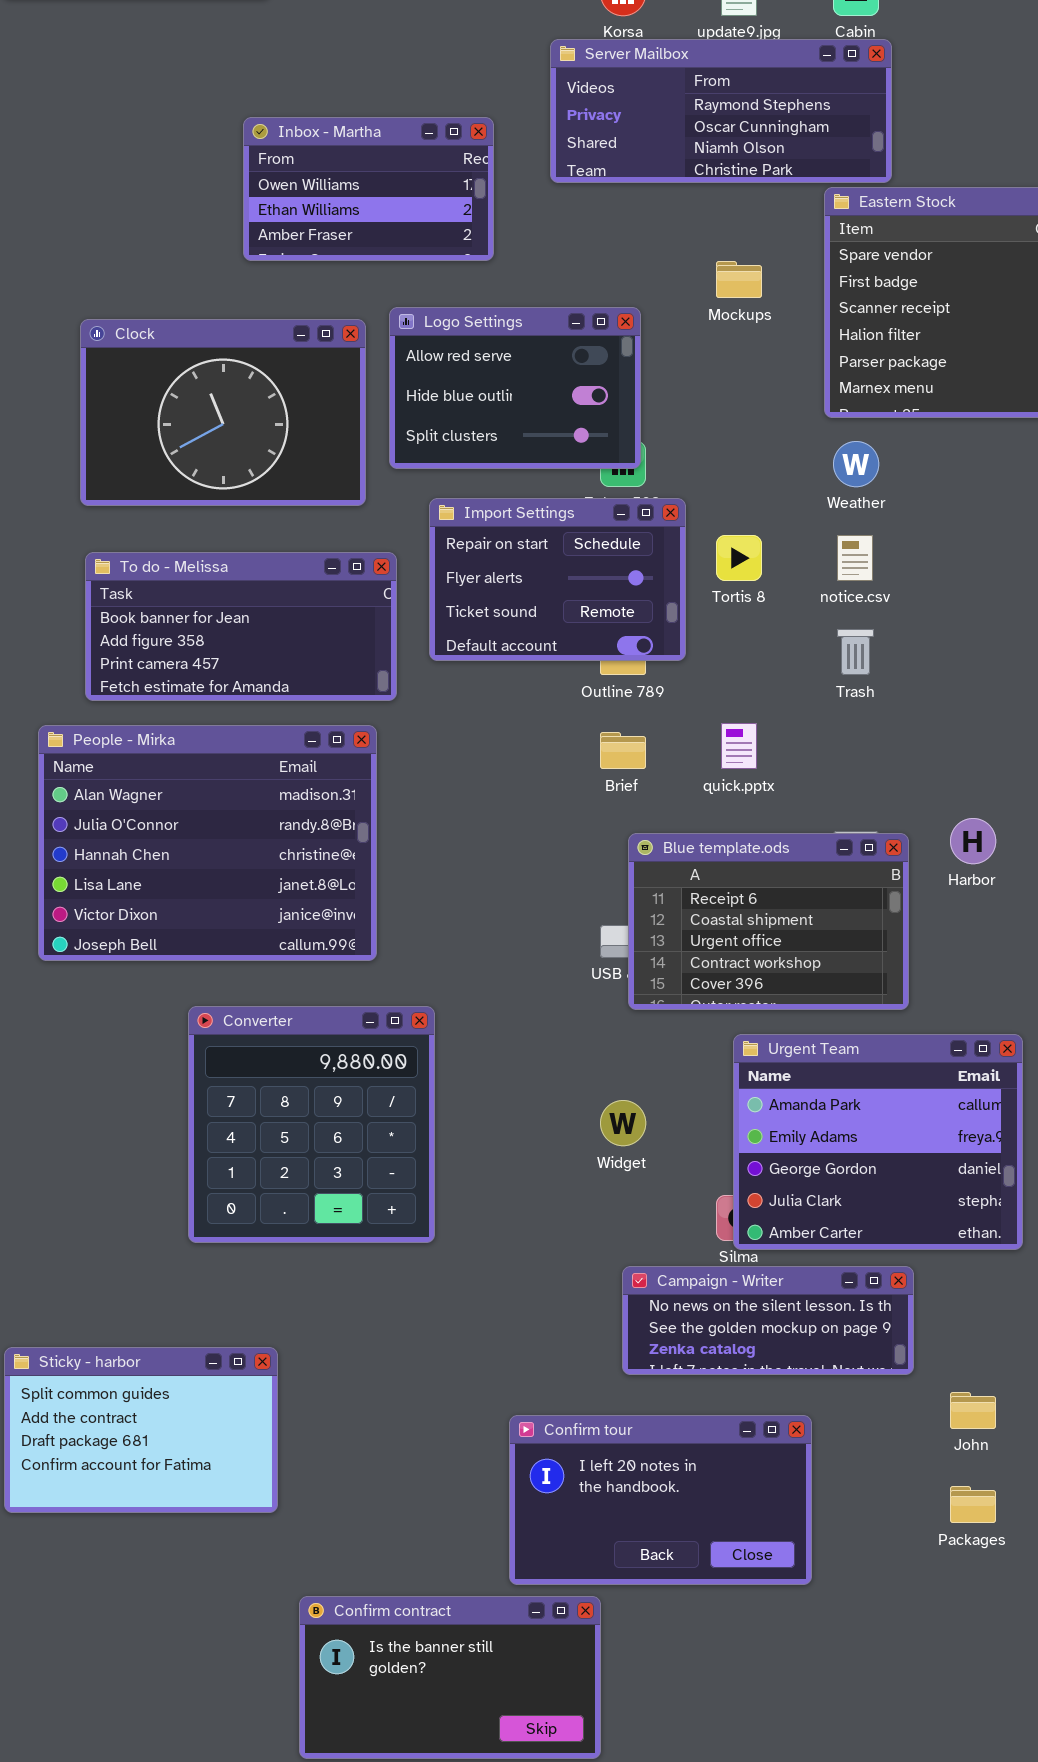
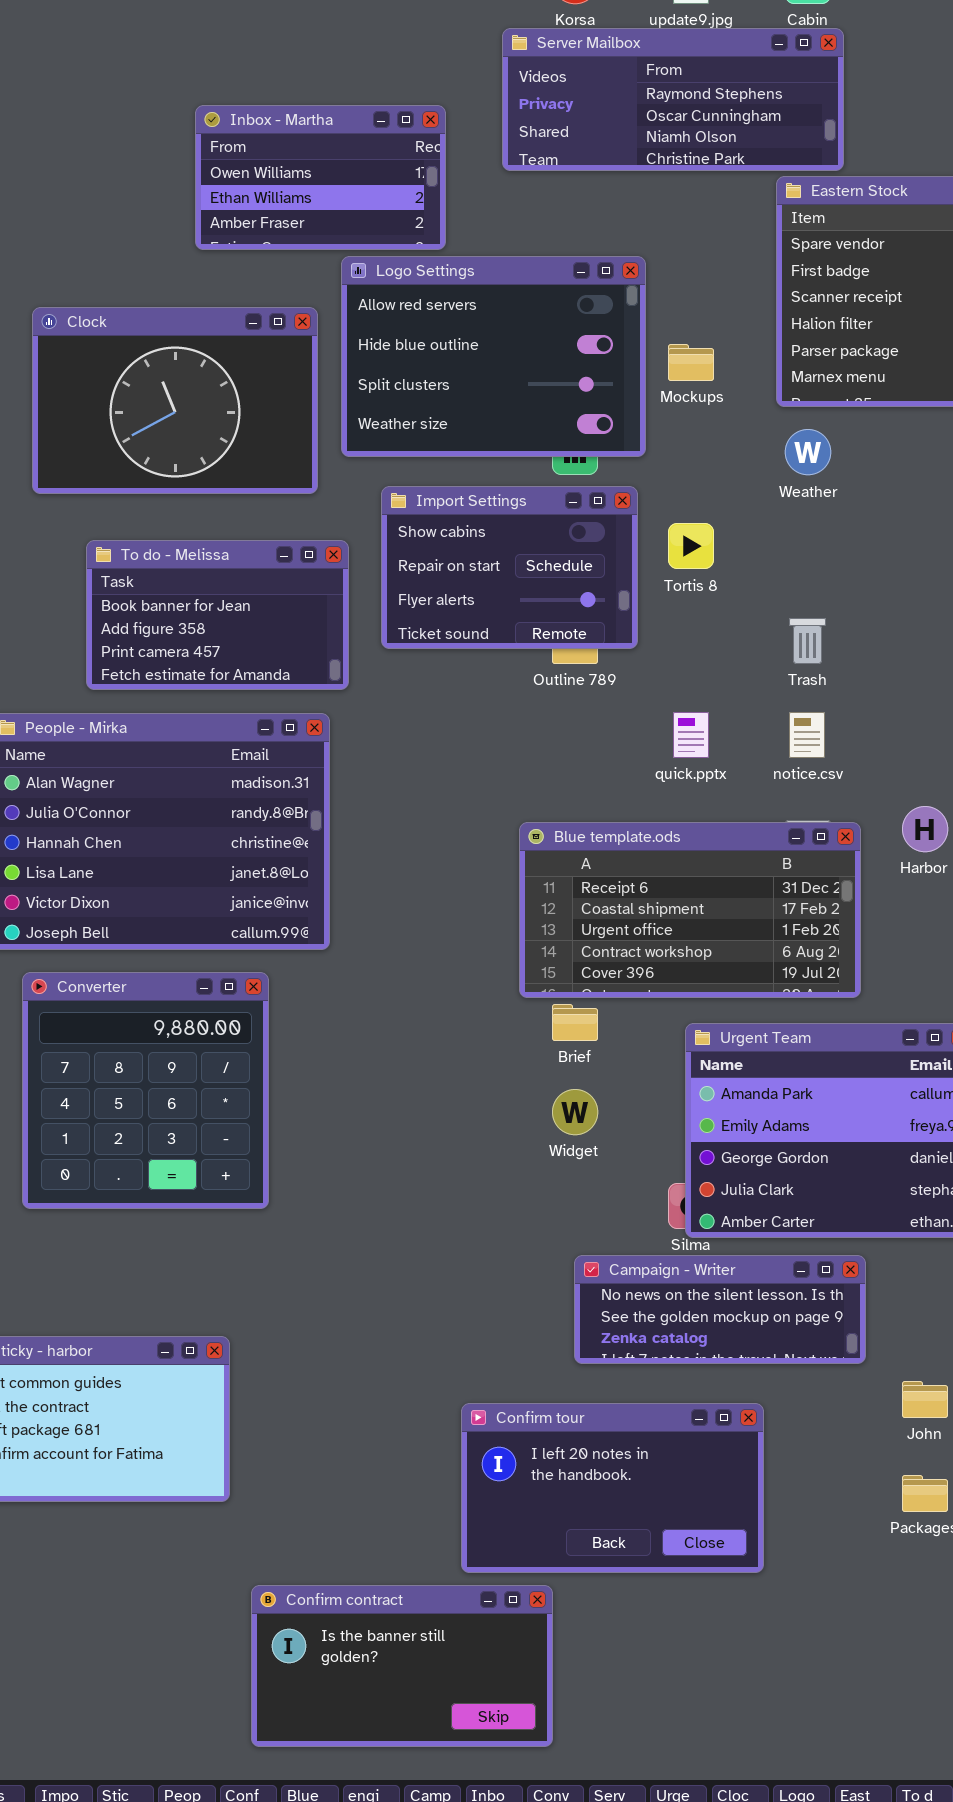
Mockups: [716,261,762,298] -> [668,344,714,381], moved
Logo Settings: [389,307,641,469] -> [341,256,646,457], resized
Import Settings: [429,498,686,661] -> [381,486,638,649], scrolled up 1 row
notice.csv: [837,535,873,581] -> [789,712,825,758], moved
To do - Melissa: [85,552,397,701] -> [86,540,349,690], resized
Brief: [600,732,646,769] -> [552,1004,598,1041], moved
Blue template.ods: [628,833,909,1010] -> [519,822,861,998], resized
Converter: [188,1006,435,1243] -> [22,972,269,1209], moved

